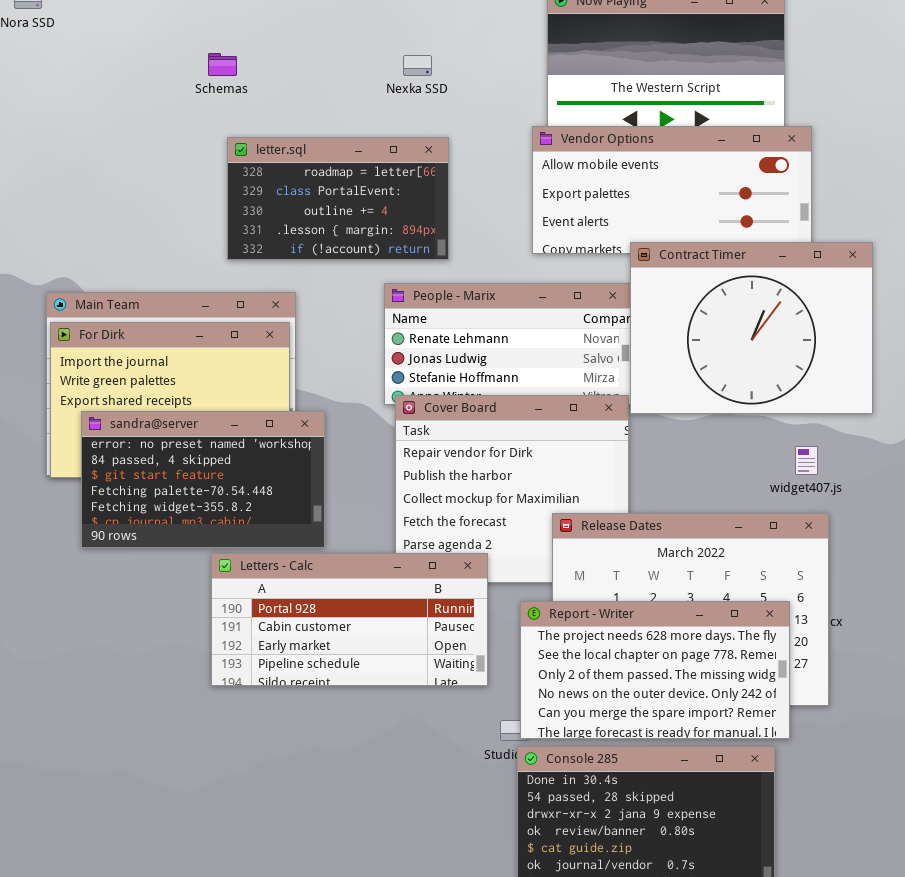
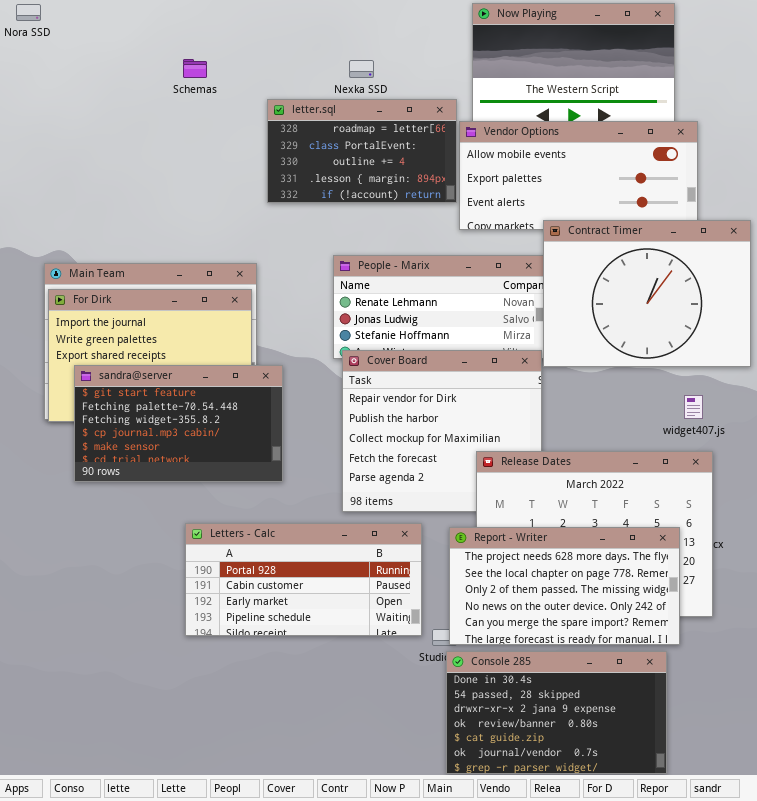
letter.sql: [227,137,449,260] -> [267,99,457,203], moved
sandra@server: [81,411,325,548] -> [74,365,283,482], scrolled down 2 rows
Letters - Calc: [211,553,488,686] -> [185,523,422,636], moved

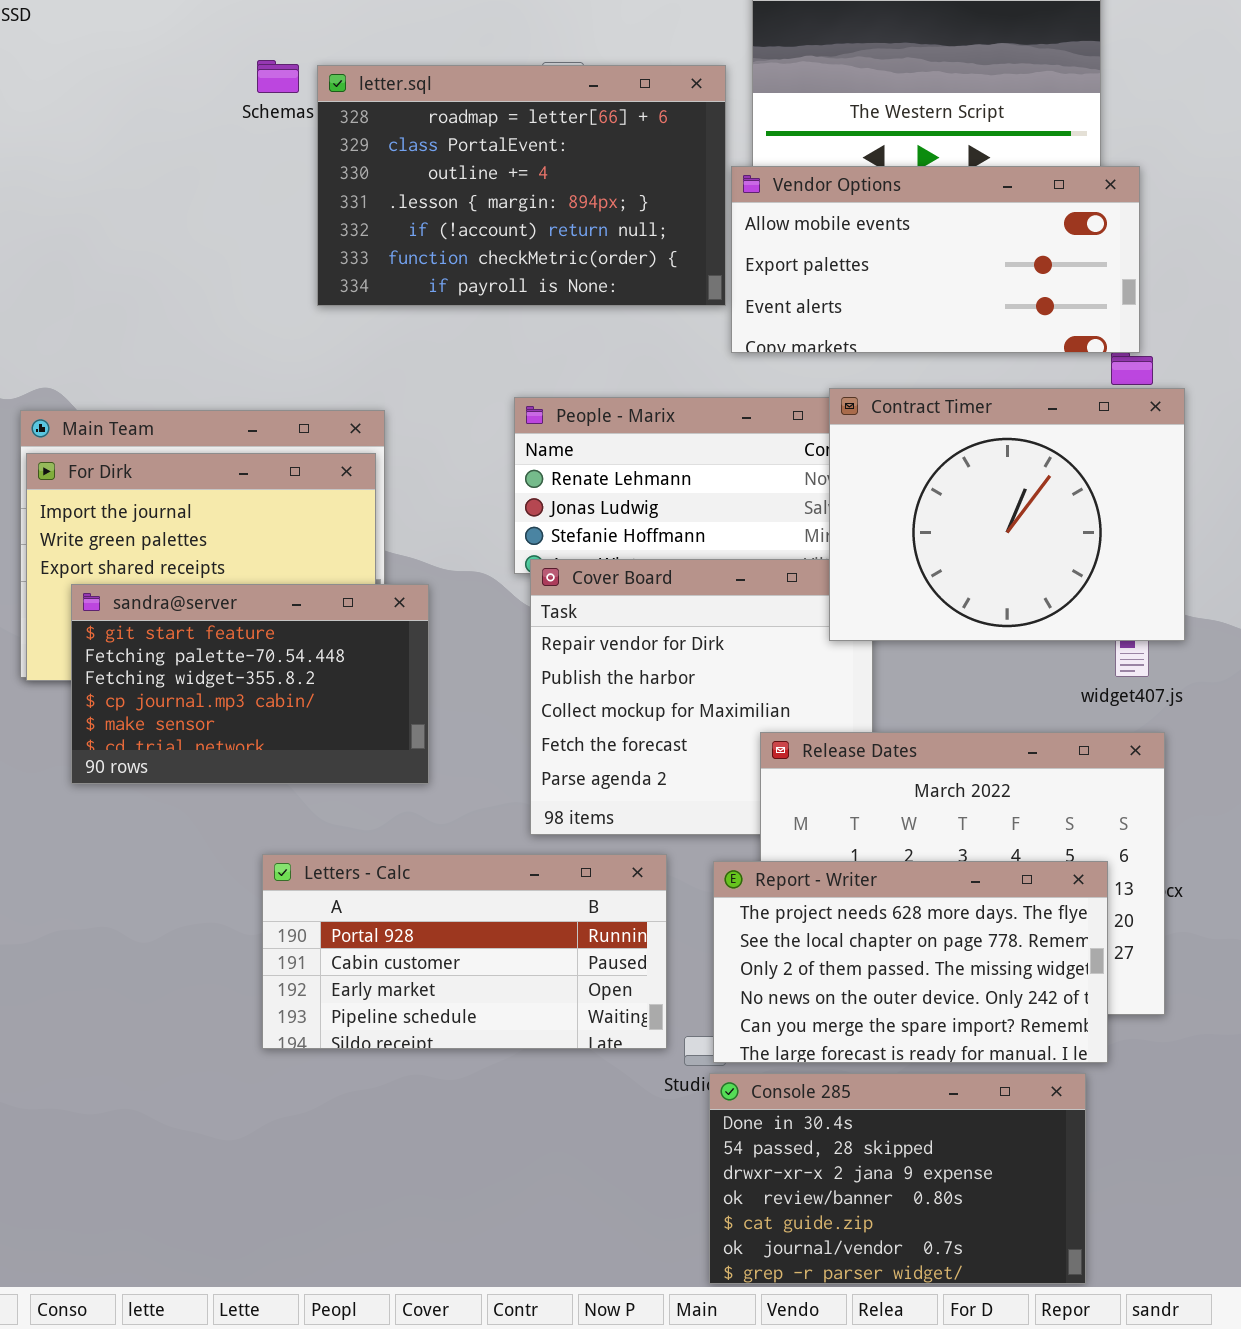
letter.sql: [267,99,457,203] -> [317,65,726,306], resized
Contract Timer: [543,220,751,367] -> [829,388,1185,641], moved

